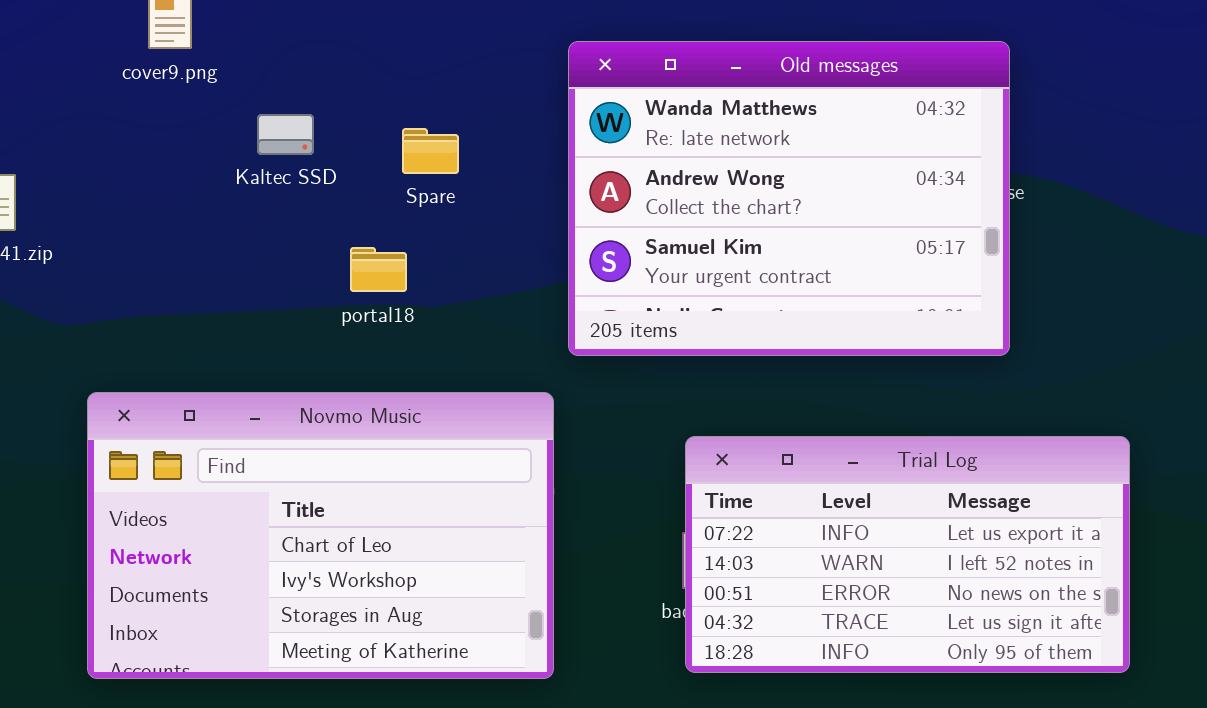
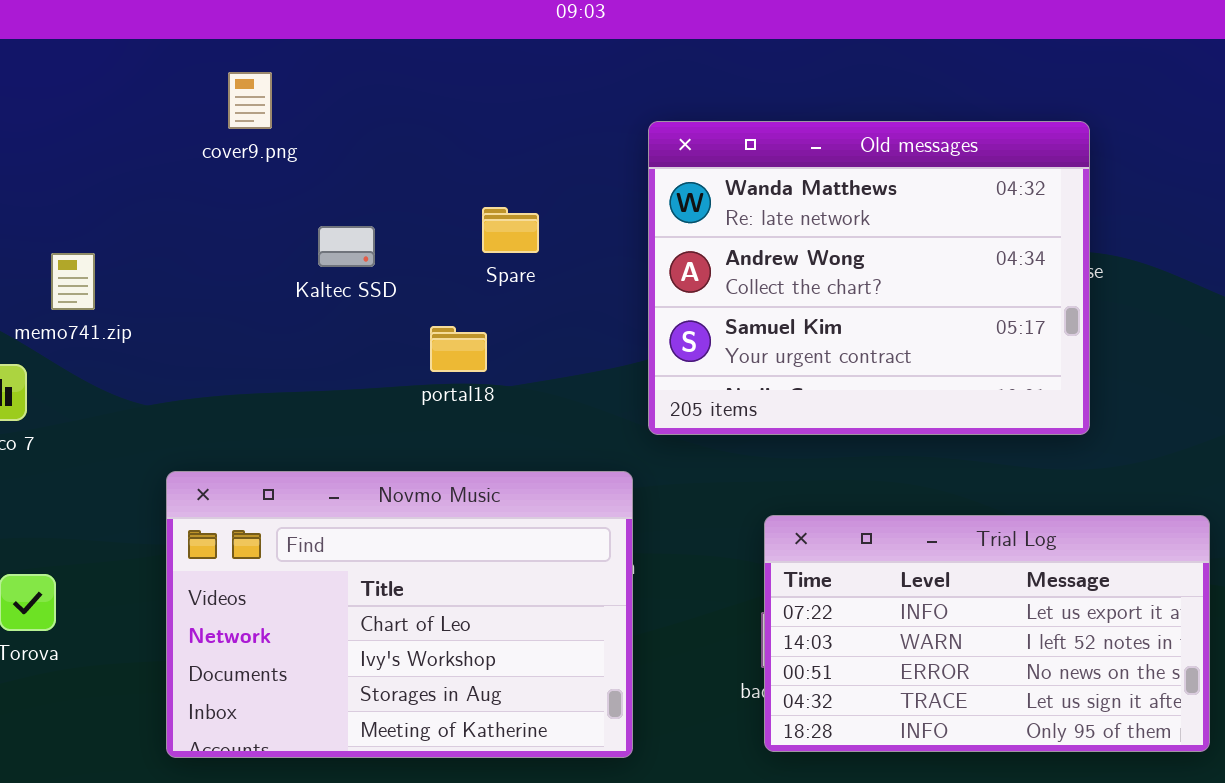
Kaltec SSD: [257,114,314,155] -> [318,226,375,267], moved

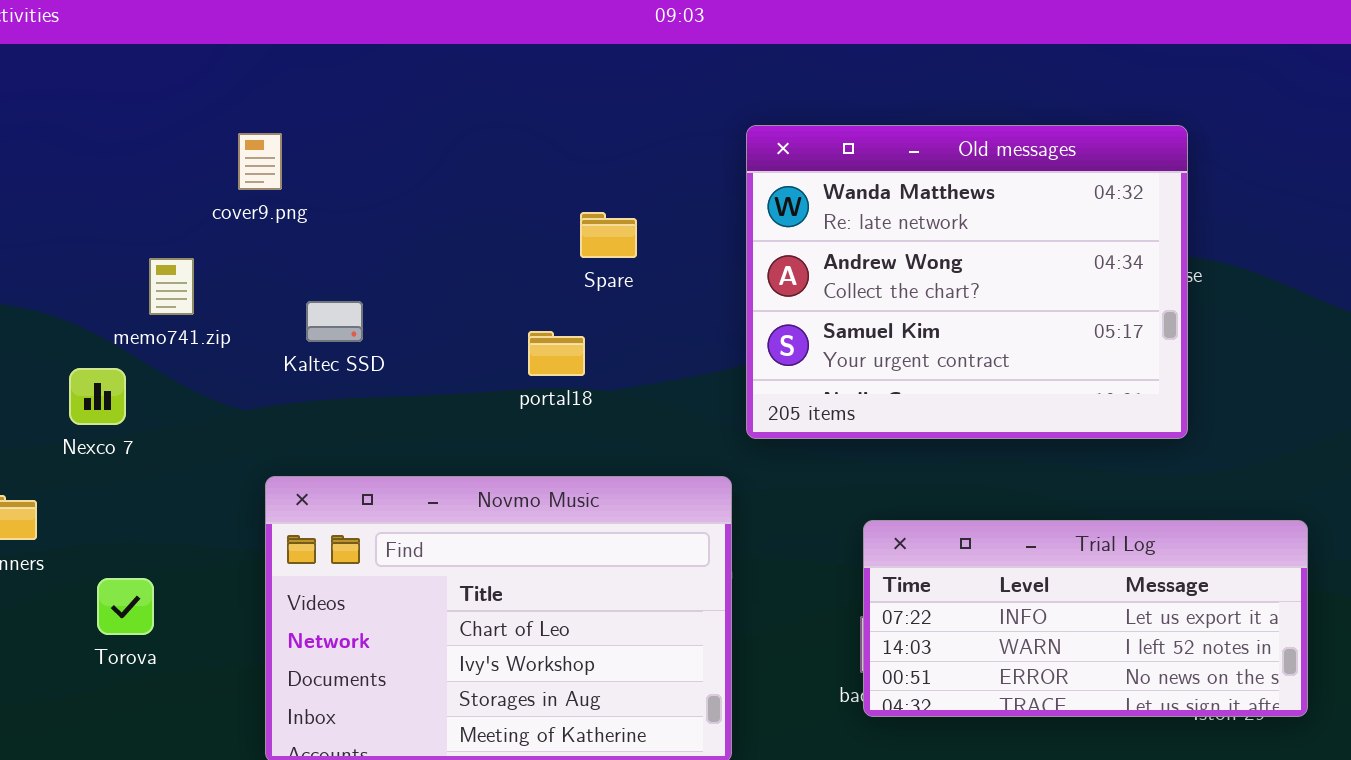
cover9.png: [228,72,272,129] -> [238,133,282,190], moved
Kaltec SSD: [318,226,375,267] -> [306,301,363,342], moved
Trial Log: [764,515,1210,752] -> [863,520,1308,717], resized

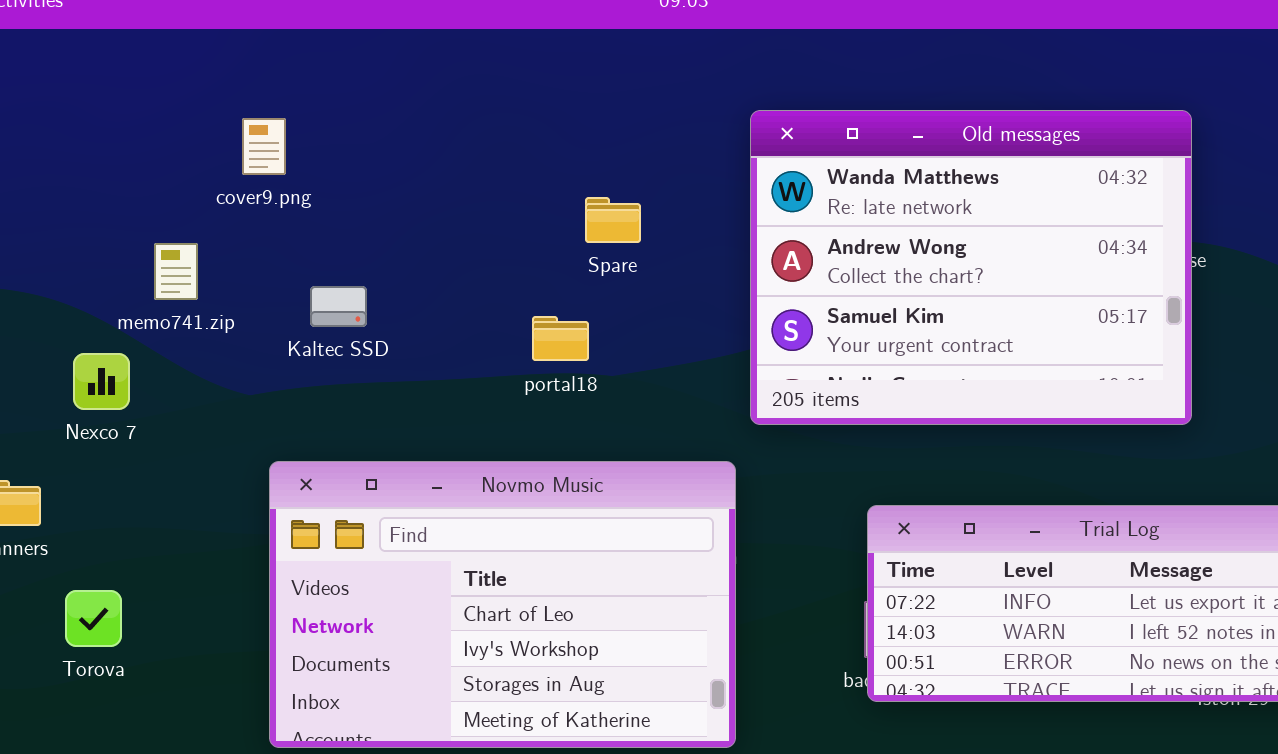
Torova: [97,578,154,635] -> [65,590,122,647], moved

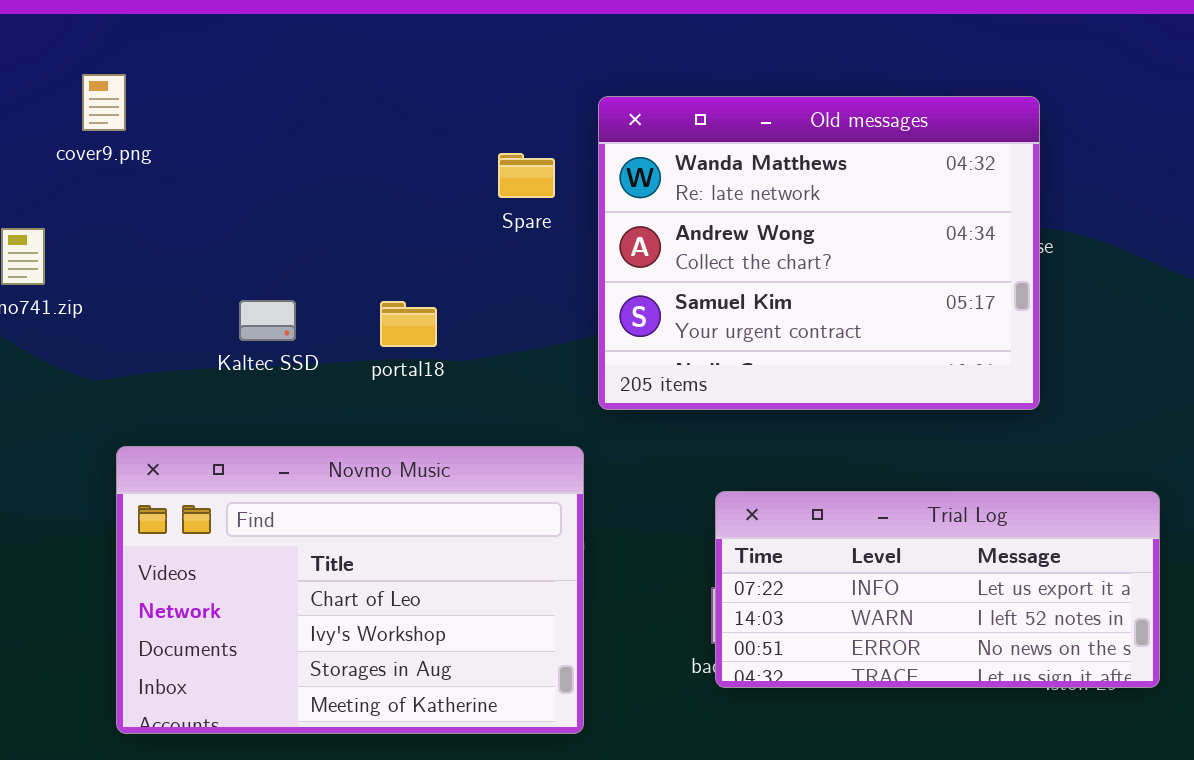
cover9.png: [242,118,286,175] -> [82,74,126,131], moved
Spare: [585,197,641,243] -> [498,153,555,198], moved
Kaltec SSD: [310,286,367,327] -> [239,300,296,341], moved

